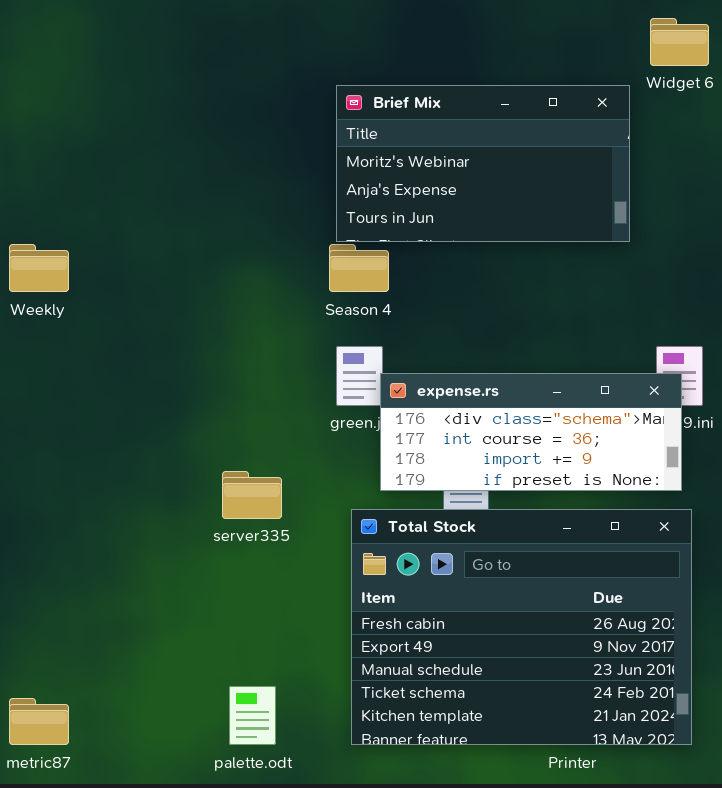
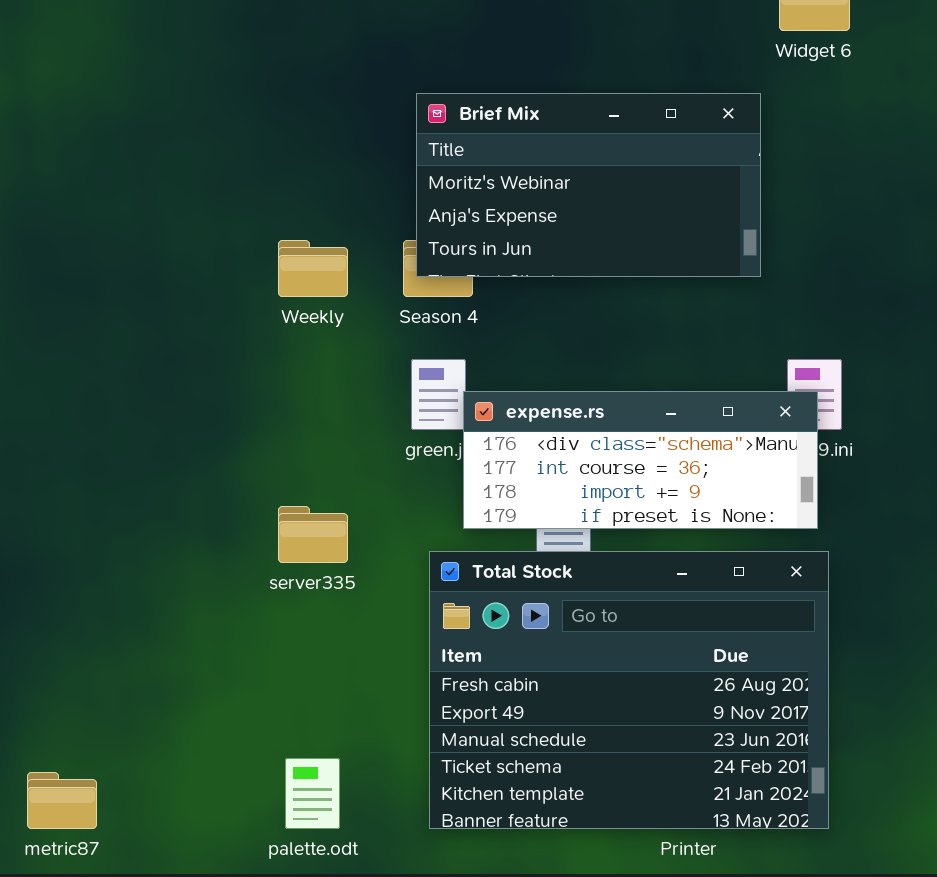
Brief Mix: [336,85,630,242] -> [416,93,761,277], moved
Weekly: [9,244,69,292] -> [278,240,348,297], moved

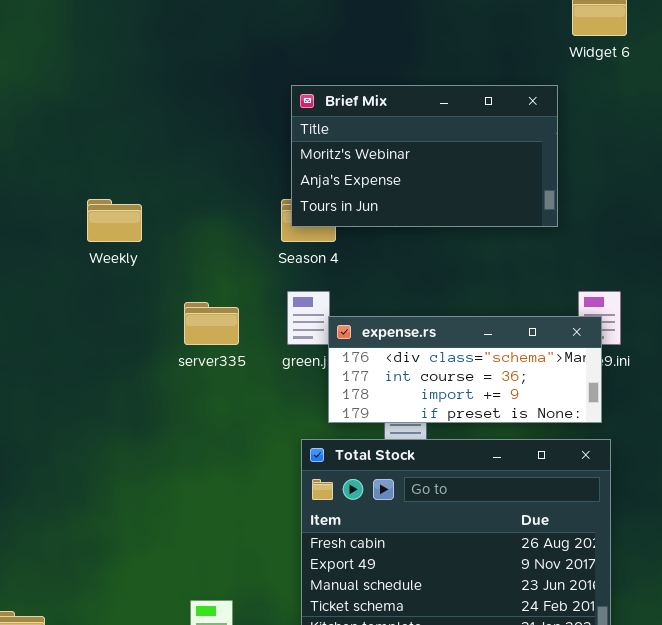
Weekly: [278,240,348,297] -> [87,199,142,242], moved
server335: [278,506,348,563] -> [184,302,239,345], moved

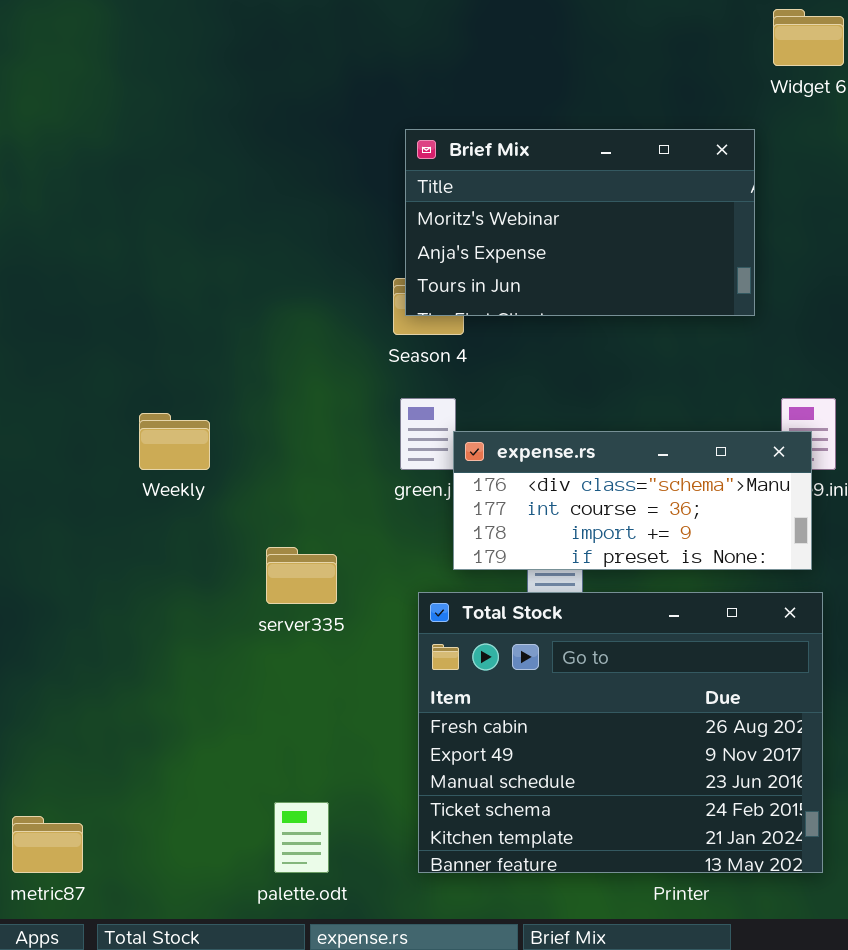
Weekly: [87,199,142,242] -> [139,413,210,470], moved
server335: [184,302,239,345] -> [266,547,337,604], moved

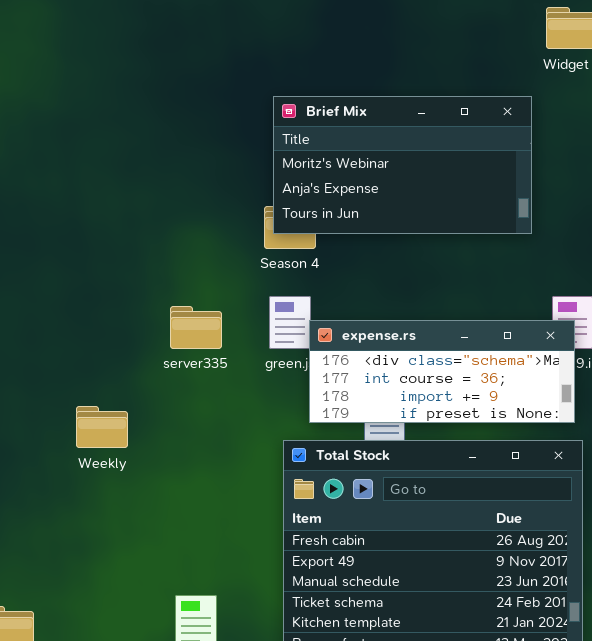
Weekly: [139,413,210,470] -> [76,406,128,448], moved
server335: [266,547,337,604] -> [170,306,222,349], moved

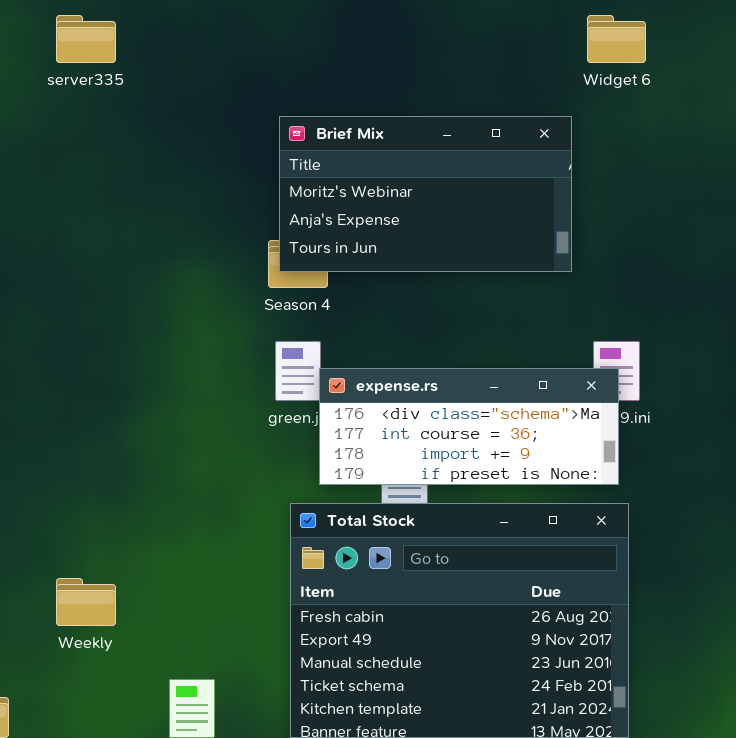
server335: [170,306,222,349] -> [56,15,116,63], moved
Weekly: [76,406,128,448] -> [56,578,116,626], moved

